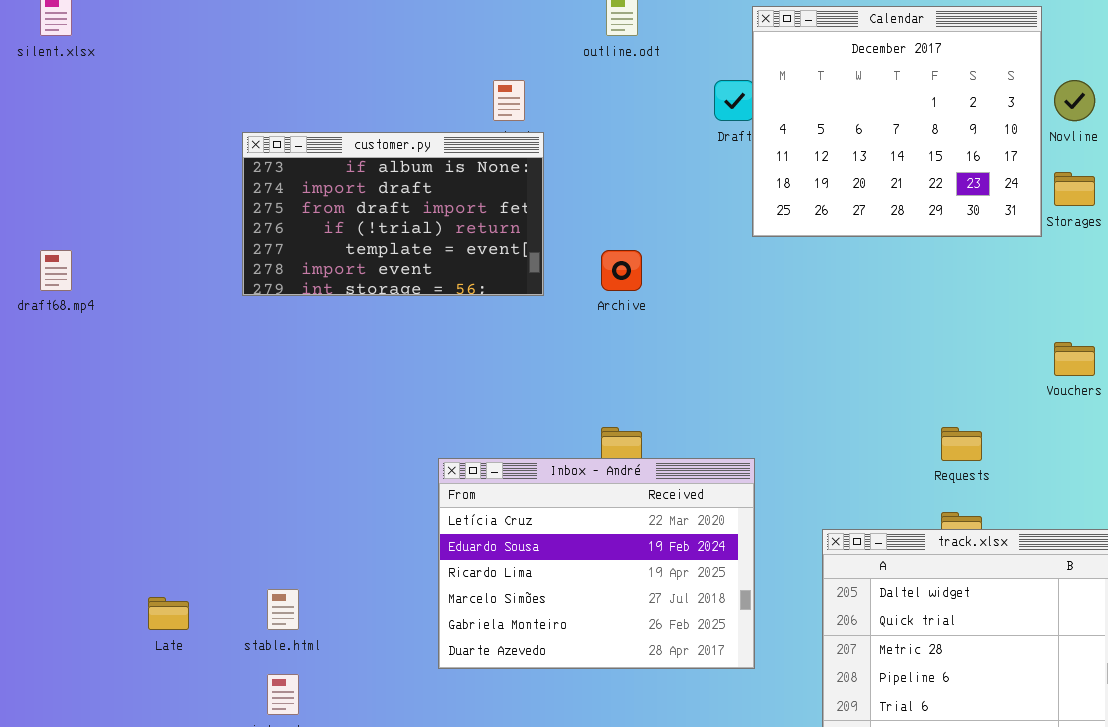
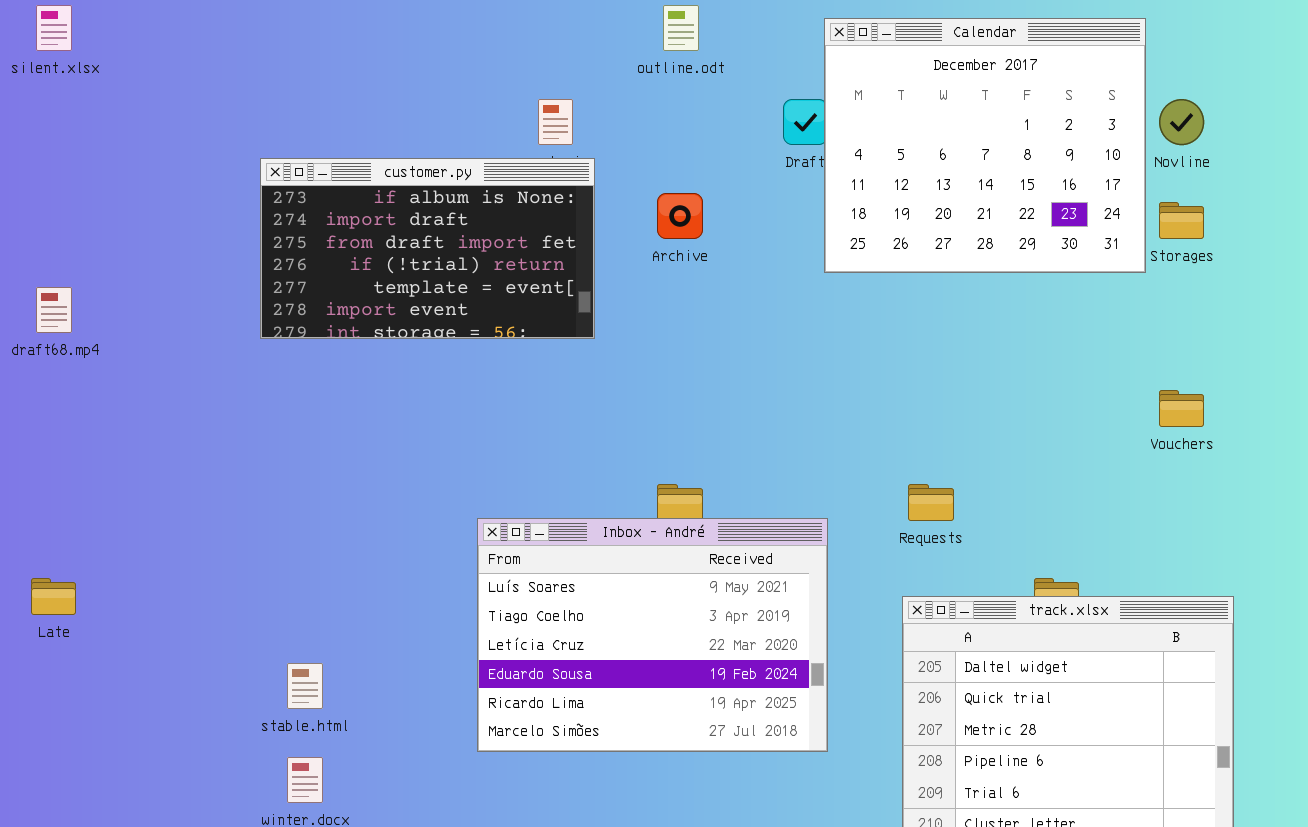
Archive: [601,250,642,291] -> [657,193,703,239], moved
Requests: [941,427,982,461] -> [908,484,954,521], moved
Inbox - André: [438,458,755,669] -> [477,518,828,752], scrolled up 2 rows
Late: [148,597,189,630] -> [31,578,76,615], moved

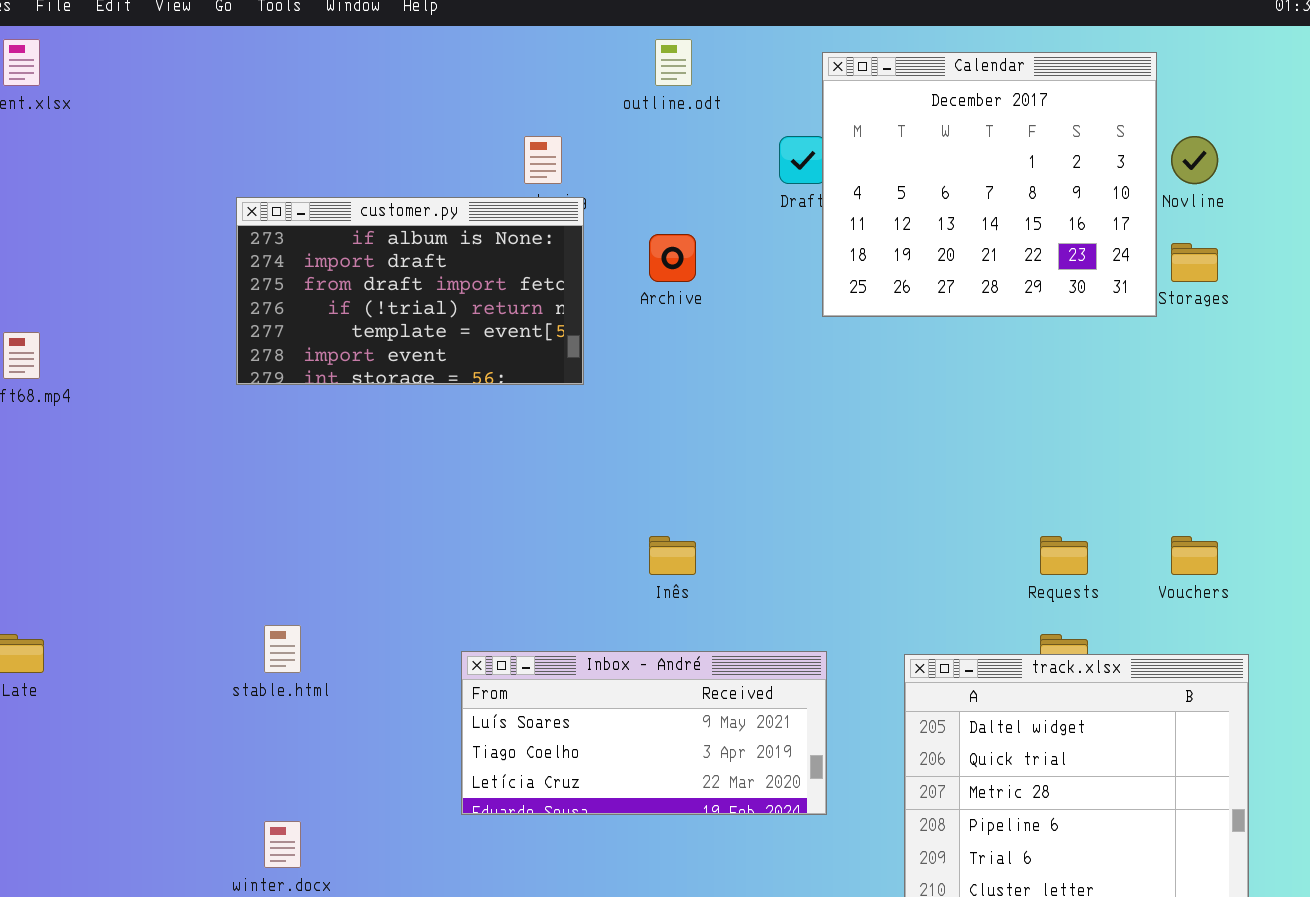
Vouchers: [1159,390,1204,427] -> [1171,536,1218,575], moved
Requests: [908,484,954,521] -> [1040,536,1088,575], moved
Inbox - André: [477,518,828,752] -> [461,651,827,815], resized
stable.html: [287,663,323,709] -> [264,625,301,673], moved

